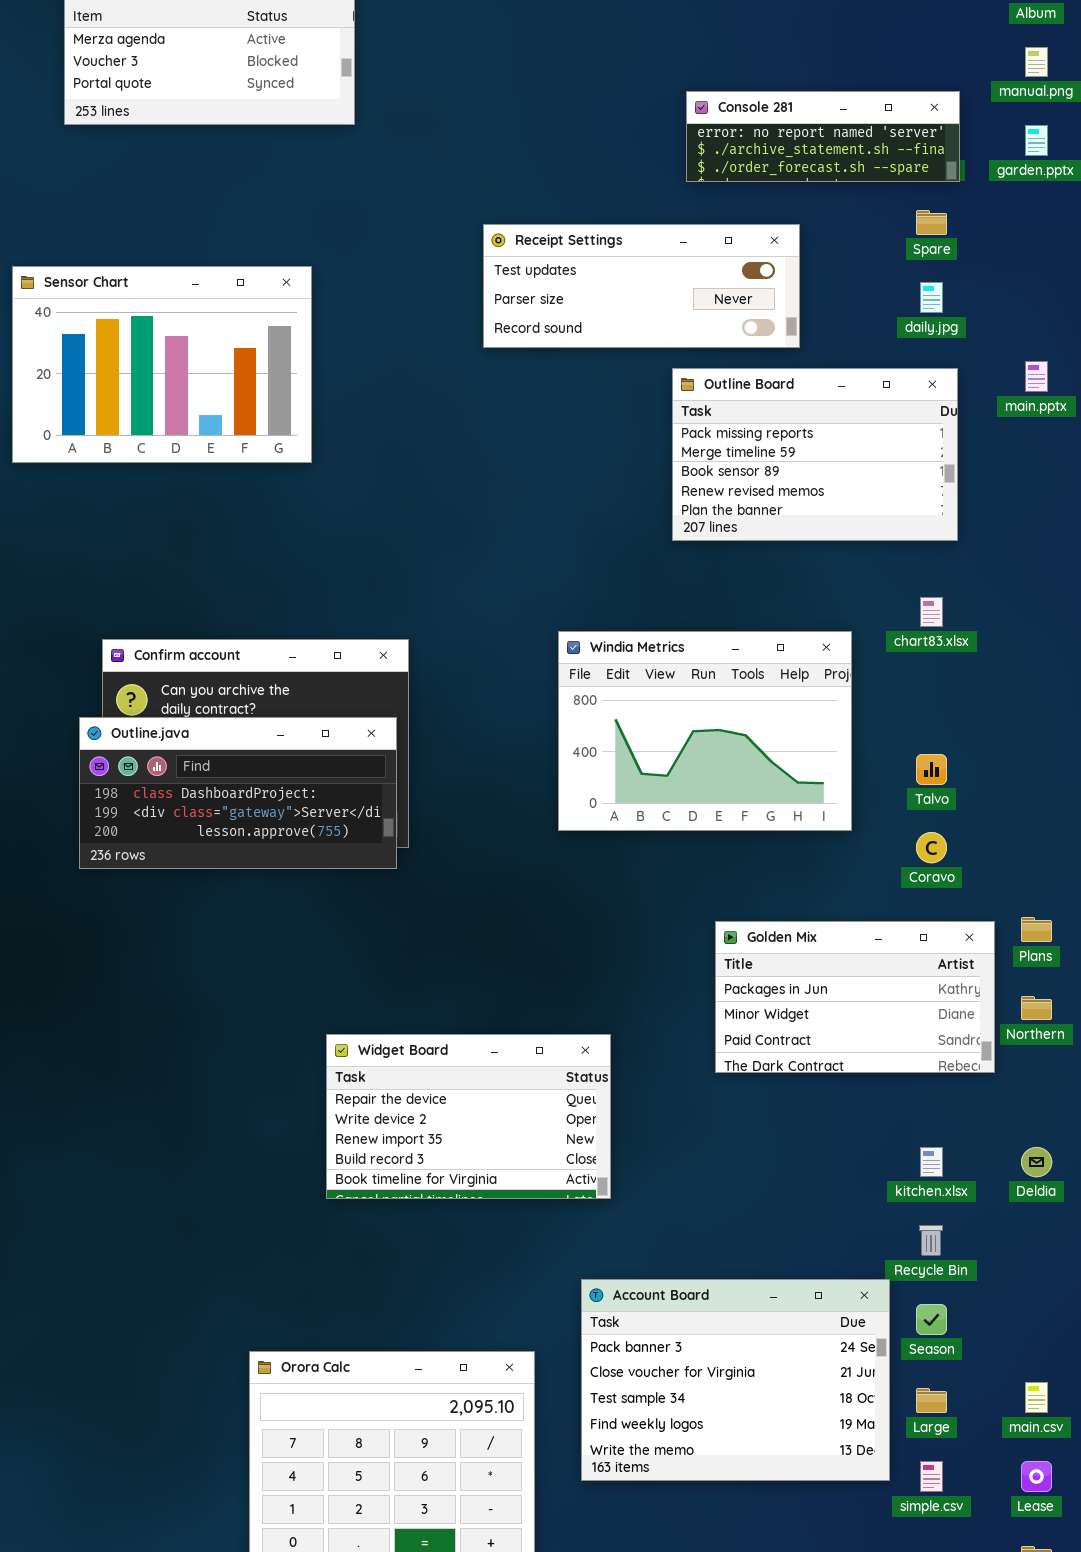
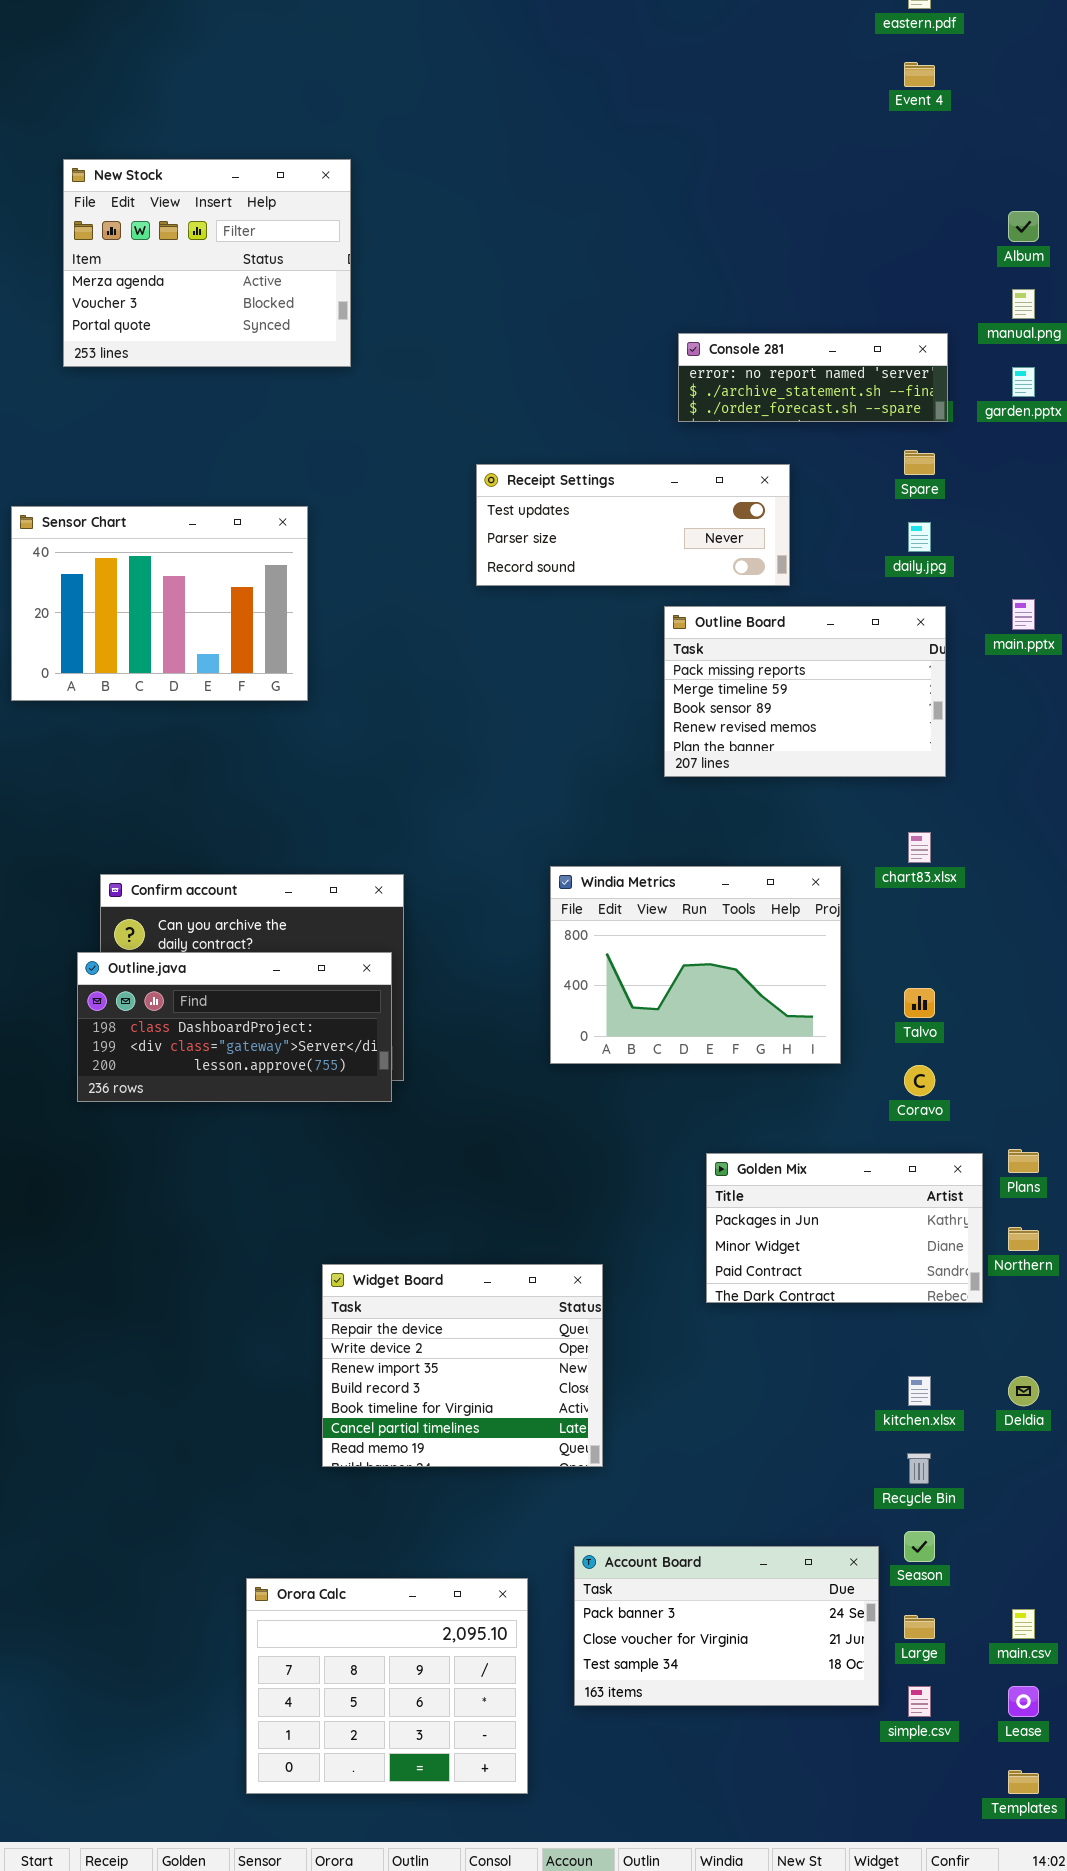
Widget Board: [326,1034,611,1199] -> [322,1264,603,1467], resized
Account Board: [581,1279,890,1481] -> [574,1546,879,1706], resized

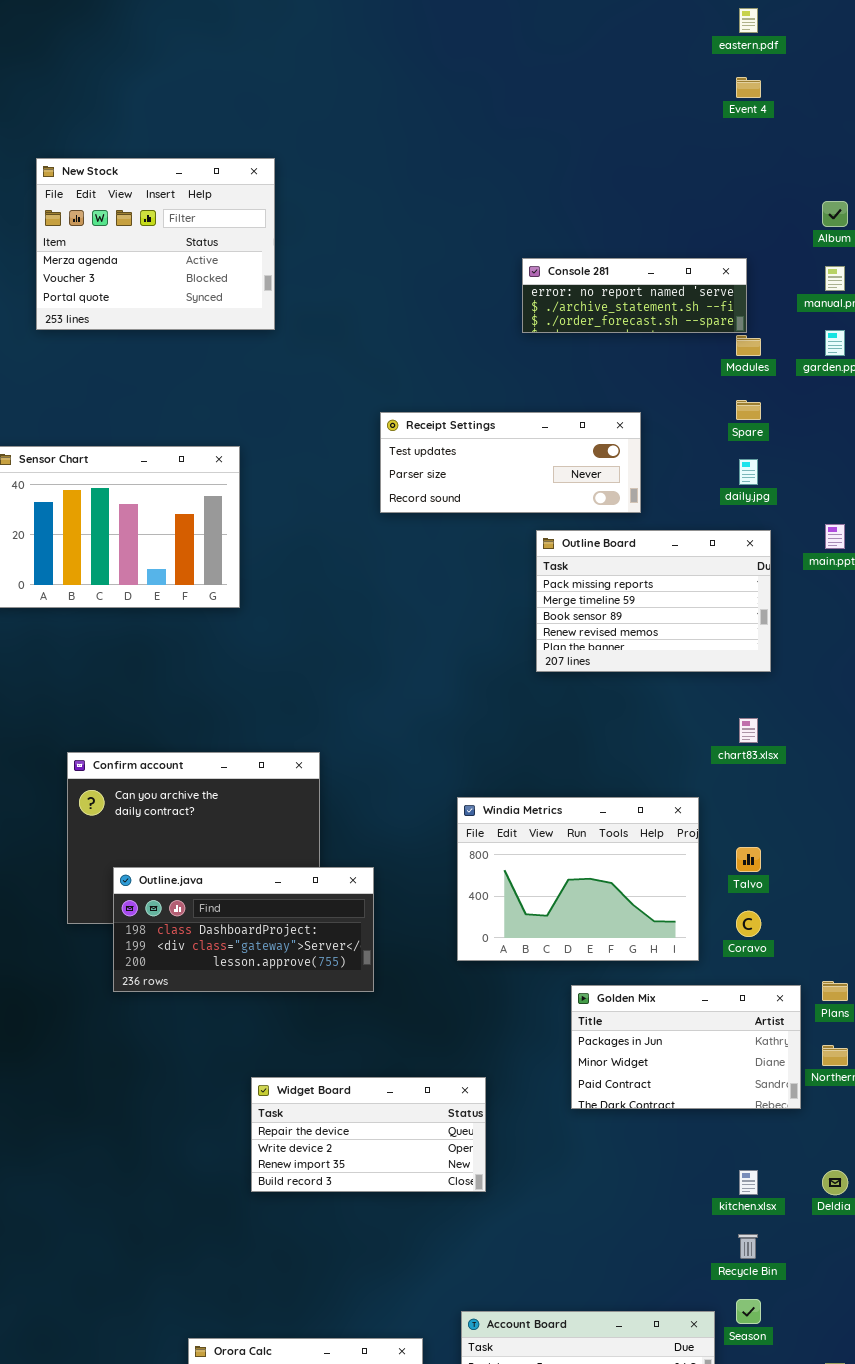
Console 281: [678,333,948,422] -> [522,258,747,333], moved
Windia Metrics: [550,866,841,1064] -> [457,797,699,961], moved
Outline.java: [77,952,392,1102] -> [113,867,374,992], moved
Widget Board: [322,1264,603,1467] -> [251,1077,486,1192], resized

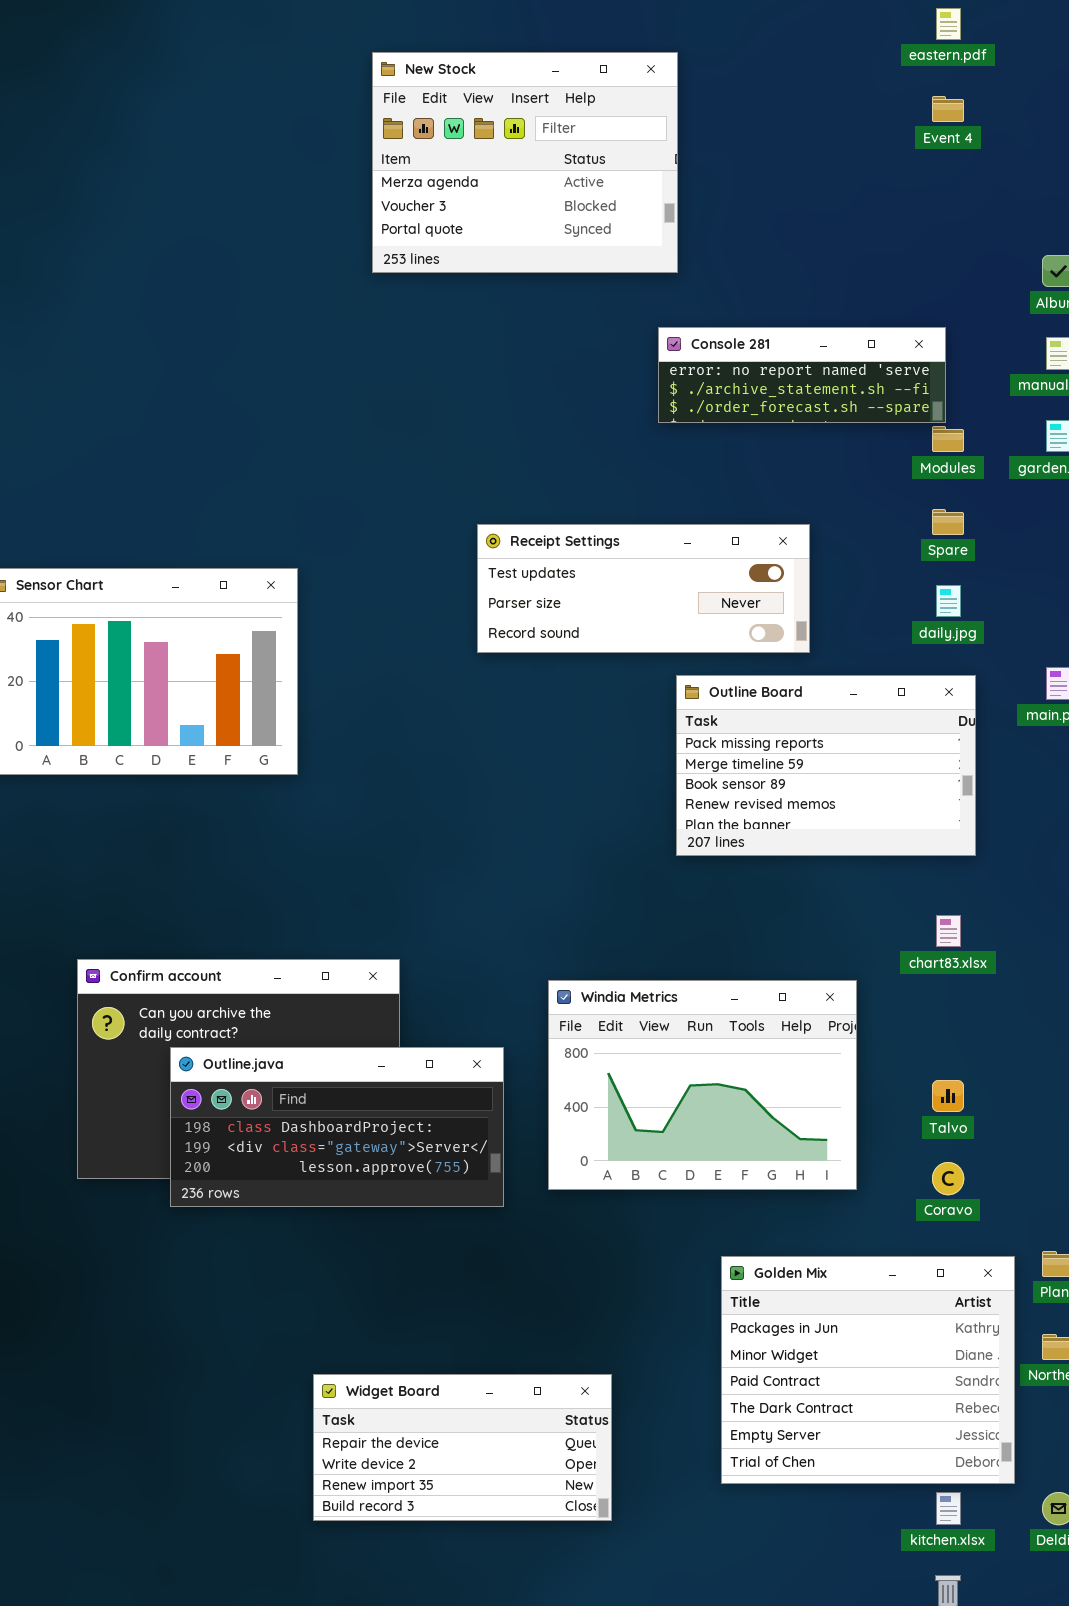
New Stock: [36,158,275,330] -> [372,52,678,273], moved
Windia Metrics: [457,797,699,961] -> [548,980,857,1190], moved
Outline.java: [113,867,374,992] -> [170,1047,504,1207], moved
Golden Mix: [571,985,801,1109] -> [721,1256,1015,1484], resized

